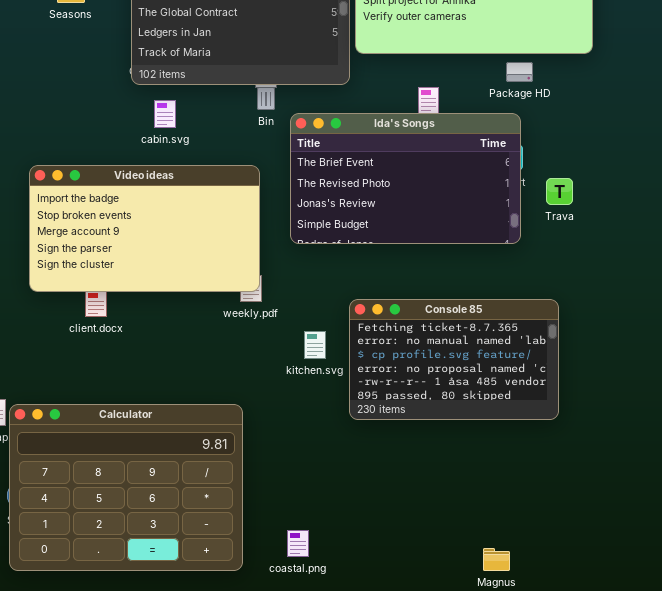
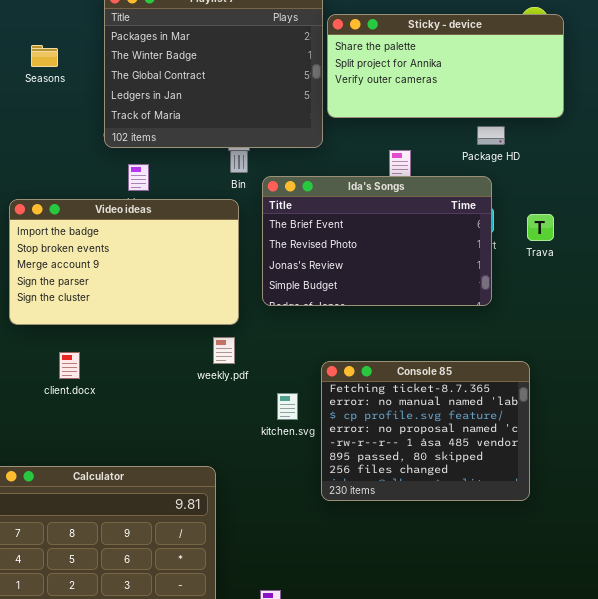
Video ideas: [29,165,260,292] -> [9,199,239,325], moved
Trava: [546,178,573,205] -> [527,214,554,241], moved
Console 85: [349,299,559,420] -> [321,361,530,501], resized

